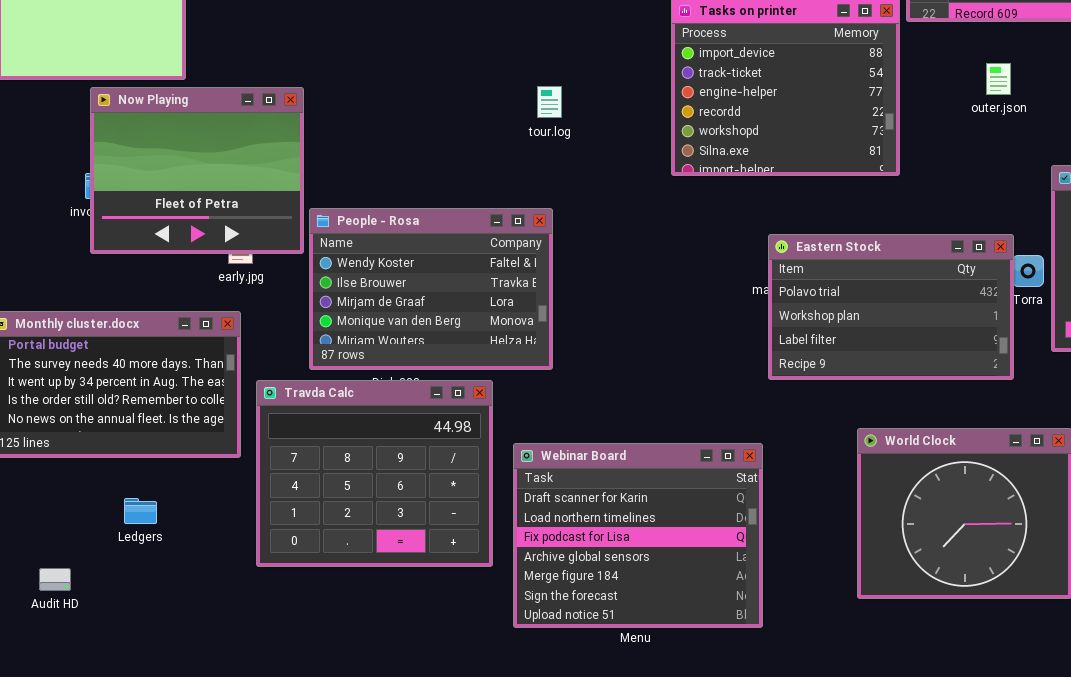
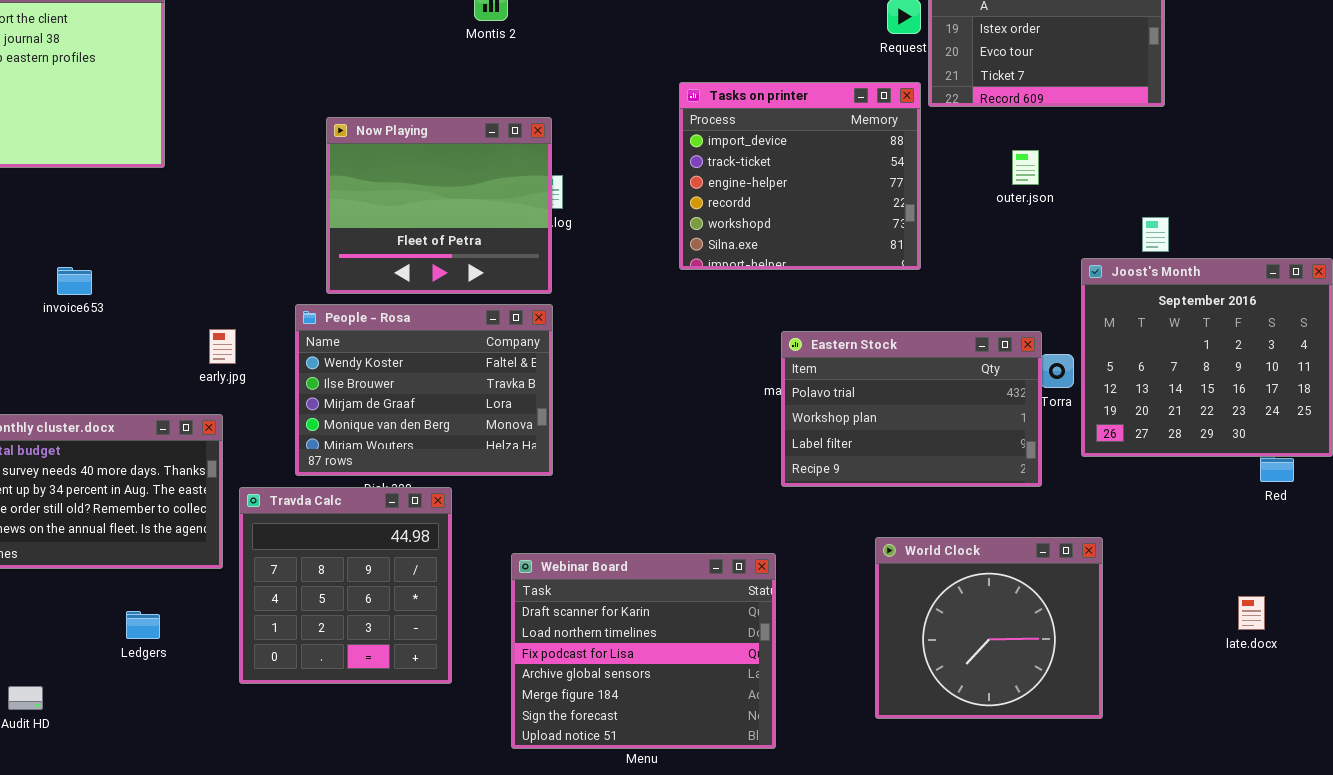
Now Playing: [90,87,304,254] -> [326,117,552,294], moved
Travda Calc: [256,380,493,567] -> [239,487,452,684], resized
Ledgers: [124,498,157,524] -> [126,611,160,639], moved

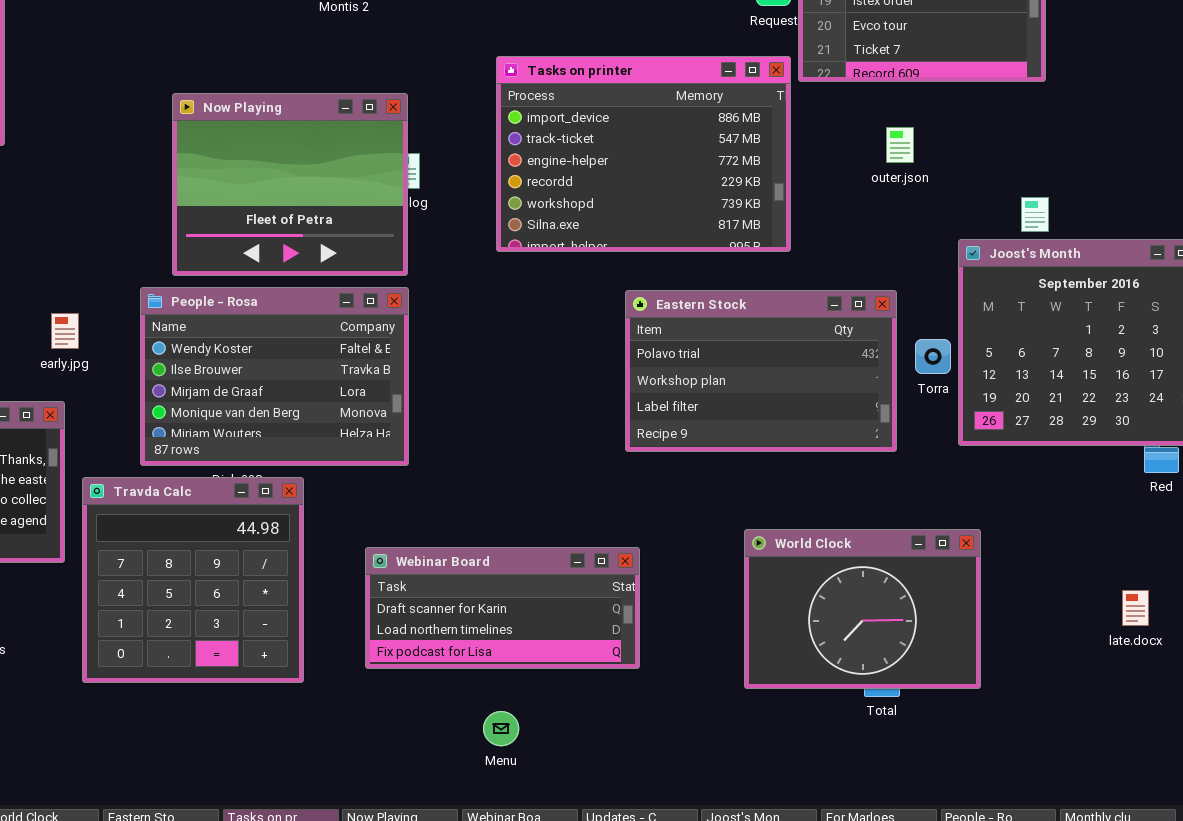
Tasks on printer: [679,82,921,270] -> [496,56,791,252], resized
Eastern Stock: [781,331,1042,487] -> [625,290,897,452], moved
World Clock: [875,537,1103,719] -> [744,529,981,689], resized
Webinar Board: [511,553,776,749] -> [365,547,640,669], resized

